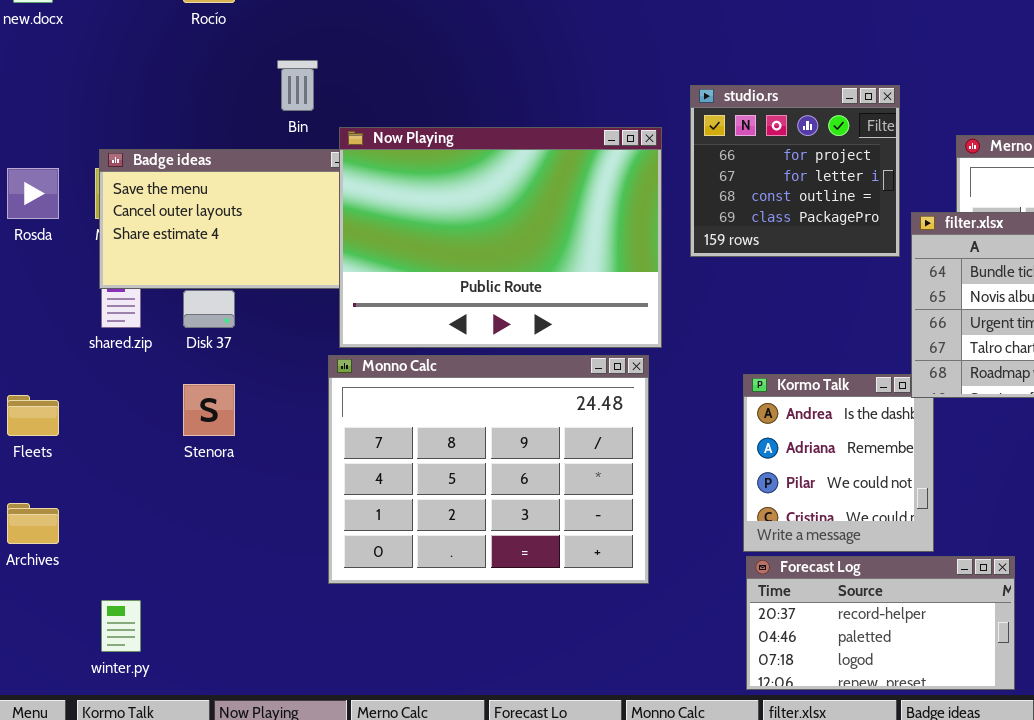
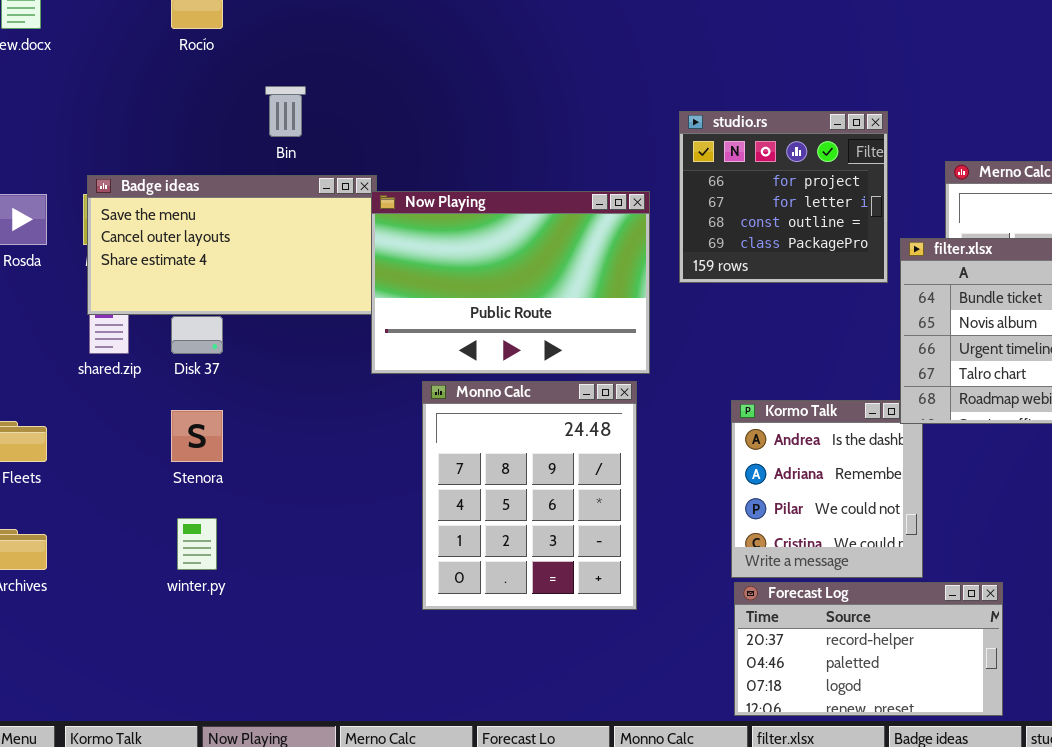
Now Playing: [339,127,662,348] -> [371,191,650,374], resized
Monno Calc: [328,355,649,584] -> [422,381,637,610], resized
winter.py: [101,600,141,652] -> [177,518,217,570], moved

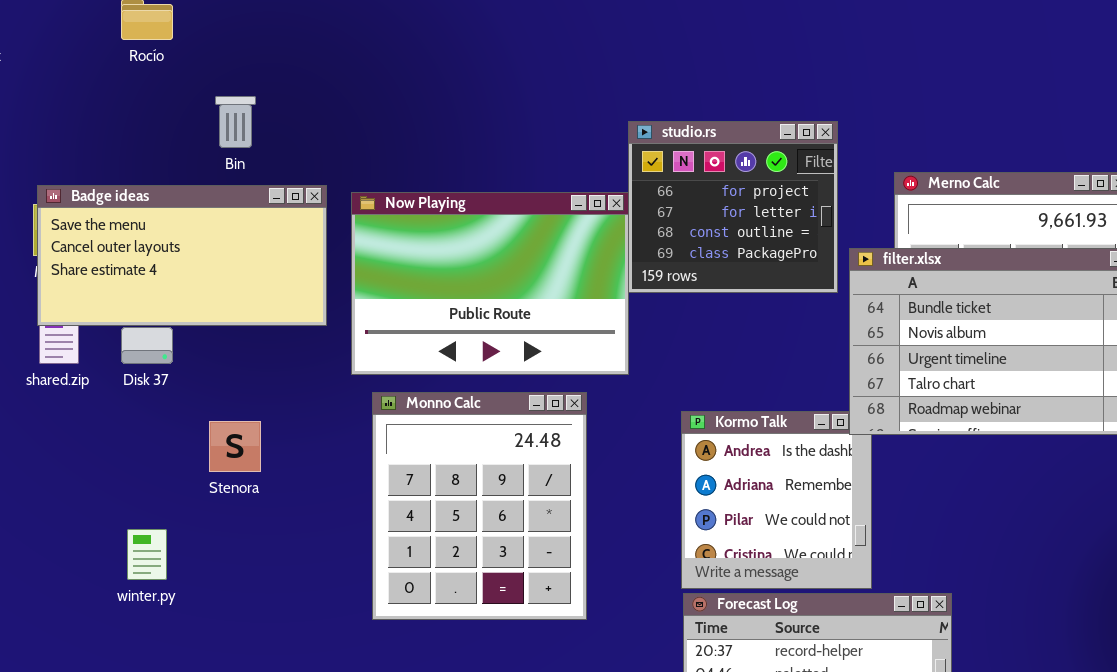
Now Playing: [371,191,650,374] -> [351,192,629,375], moved
Stenora: [171,410,223,462] -> [209,421,261,472], moved

